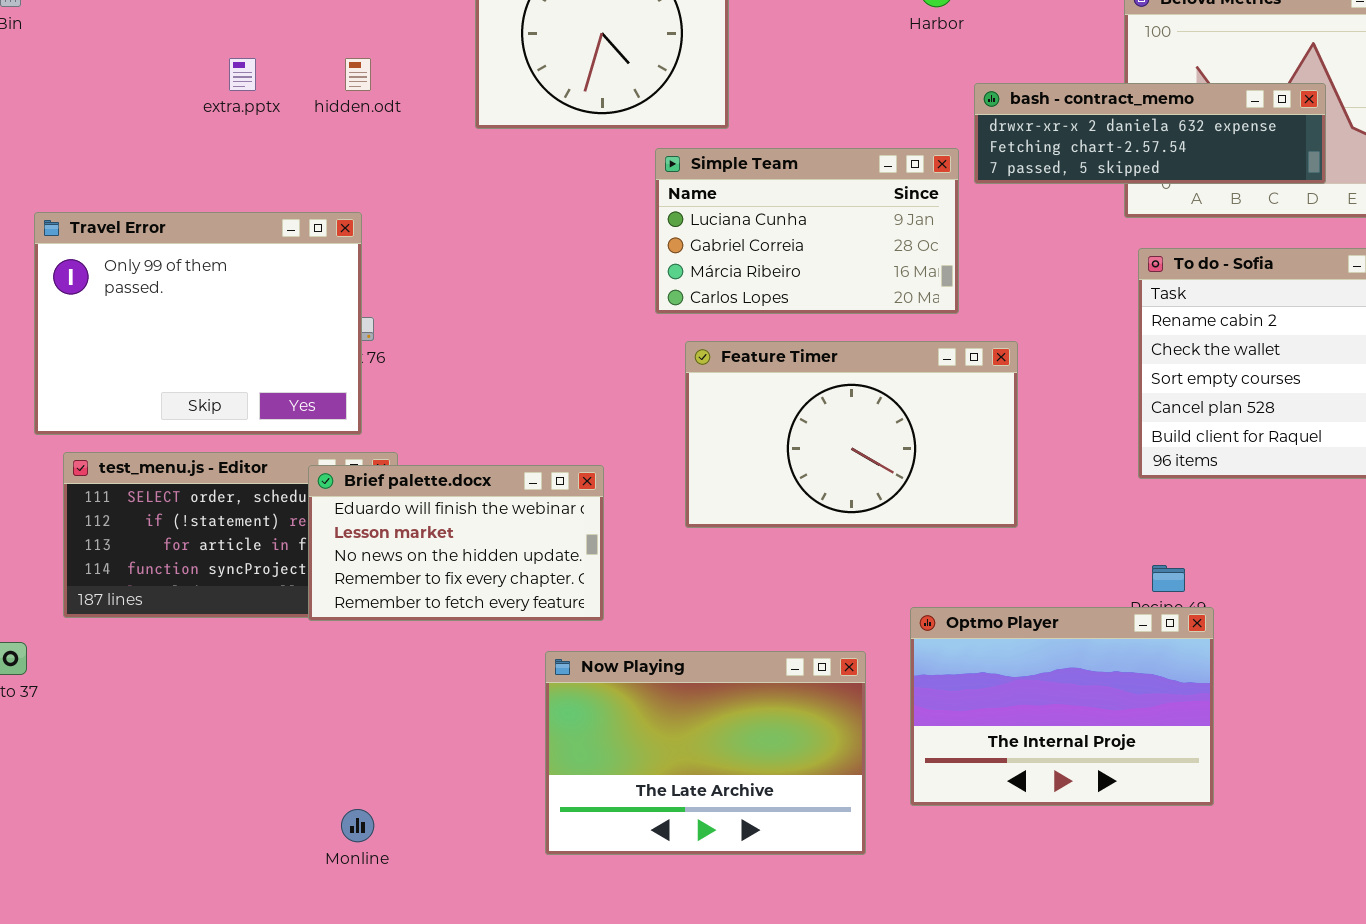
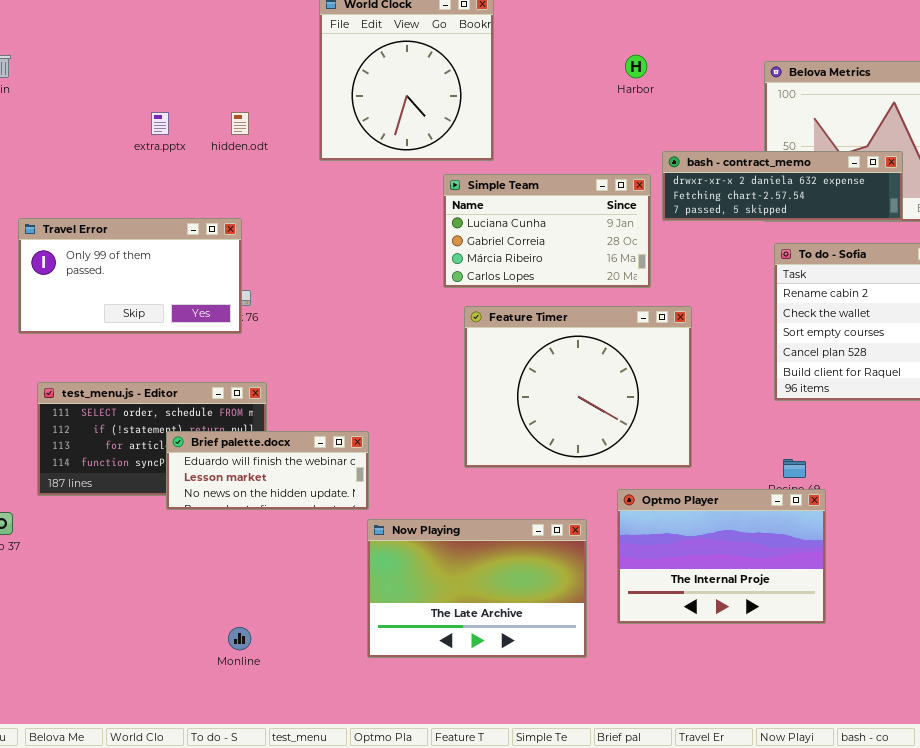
bash - contract_memo: [974,83,1326,184] -> [662,151,903,221], moved
Travel Error: [34,212,362,435] -> [18,218,242,334], resized
Feature Timer: [685,341,1018,528] -> [464,306,692,468], resized
Brief palette.docx: [308,465,604,621] -> [166,431,369,510], moved, resized

